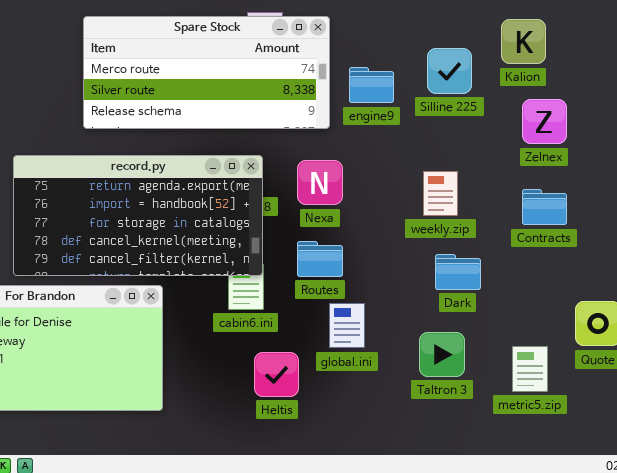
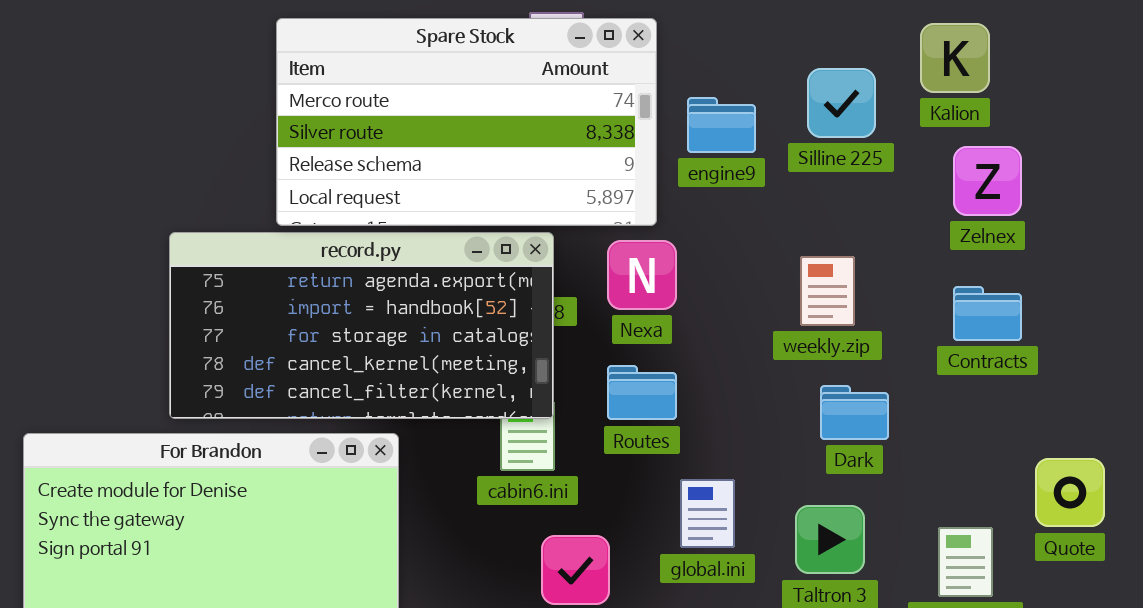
Spare Stock: [83,16,330,129] -> [276,18,657,226], resized
global.ini: [329,303,365,348] -> [680,479,735,548], moved

